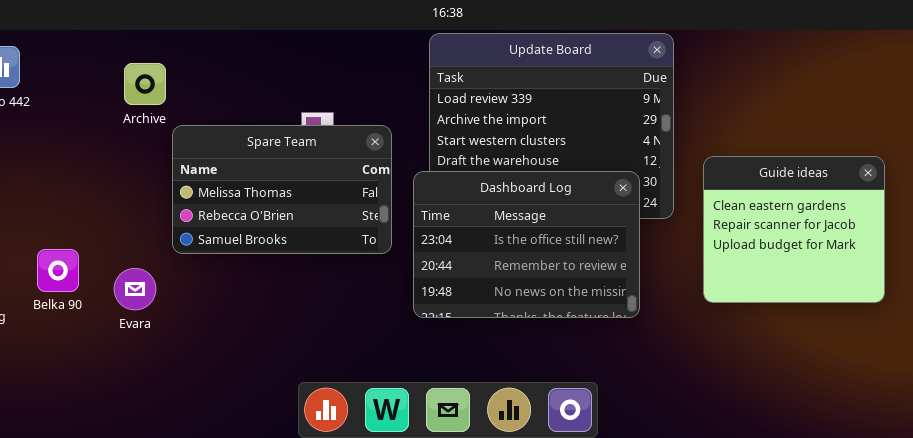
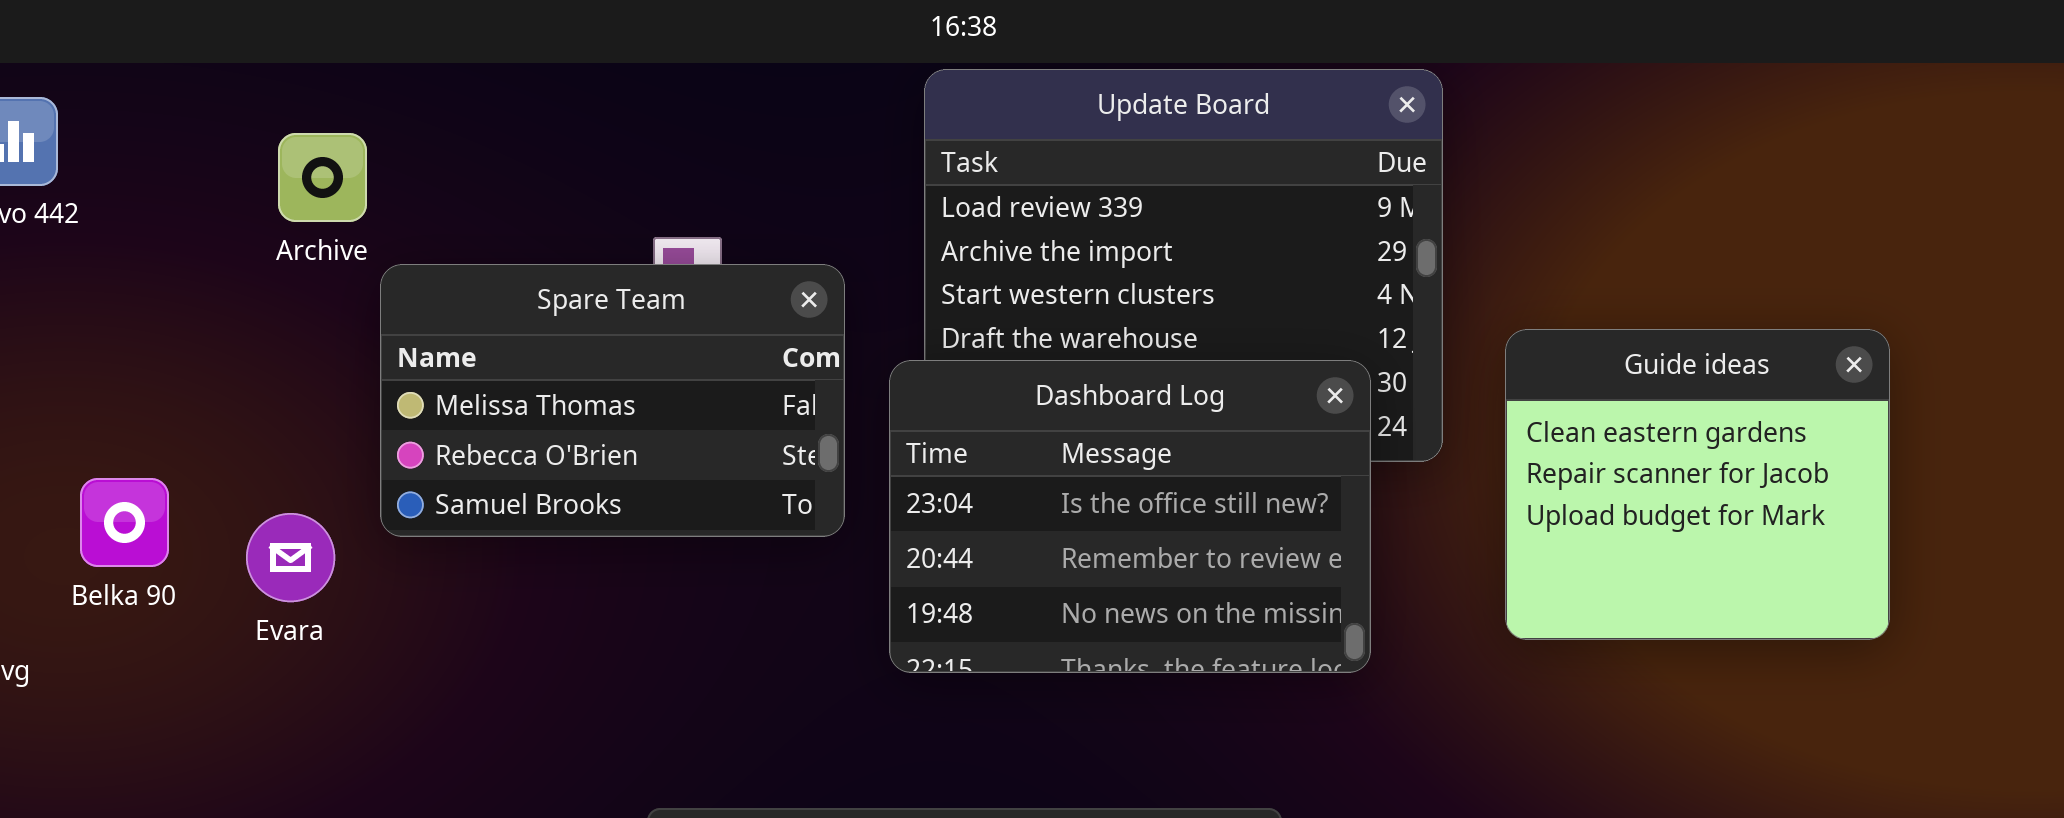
Belka 90: [37,249,79,292] -> [80,478,169,567], moved
Evara: [114,268,156,310] -> [246,513,335,602], moved

